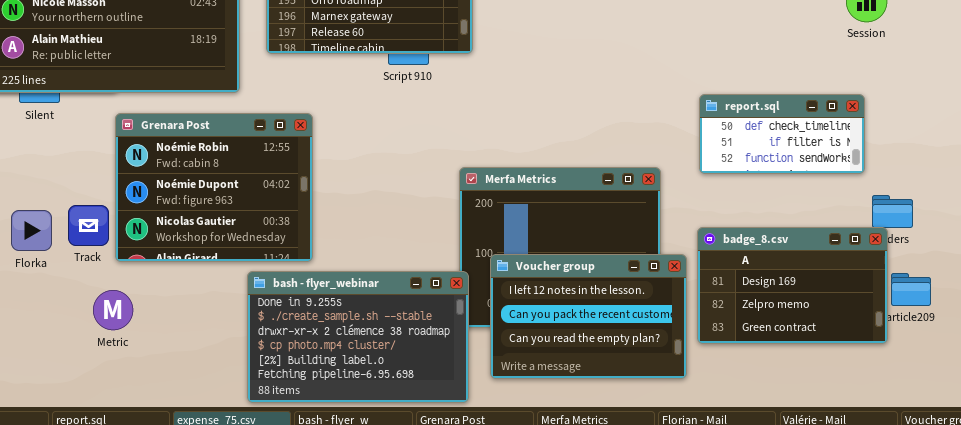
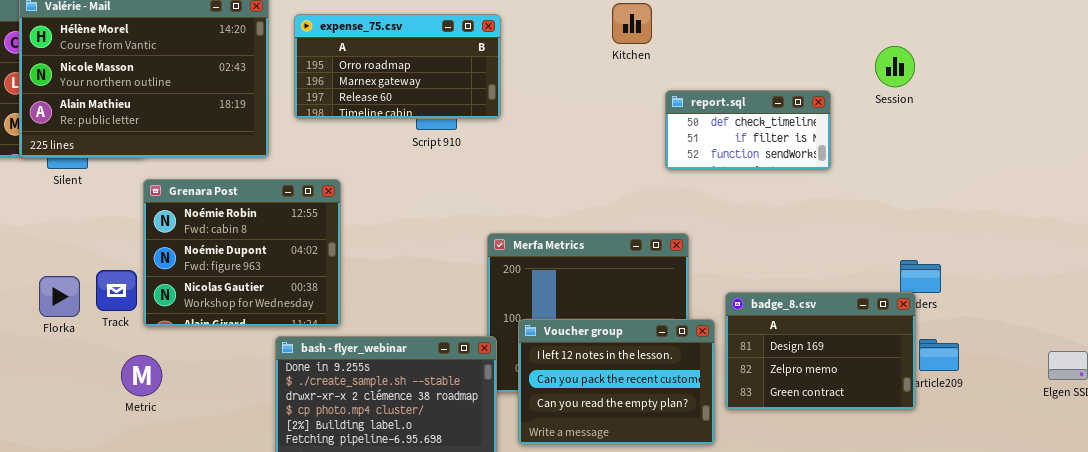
report.sql: [699,94,865,174] -> [665,90,831,170], moved

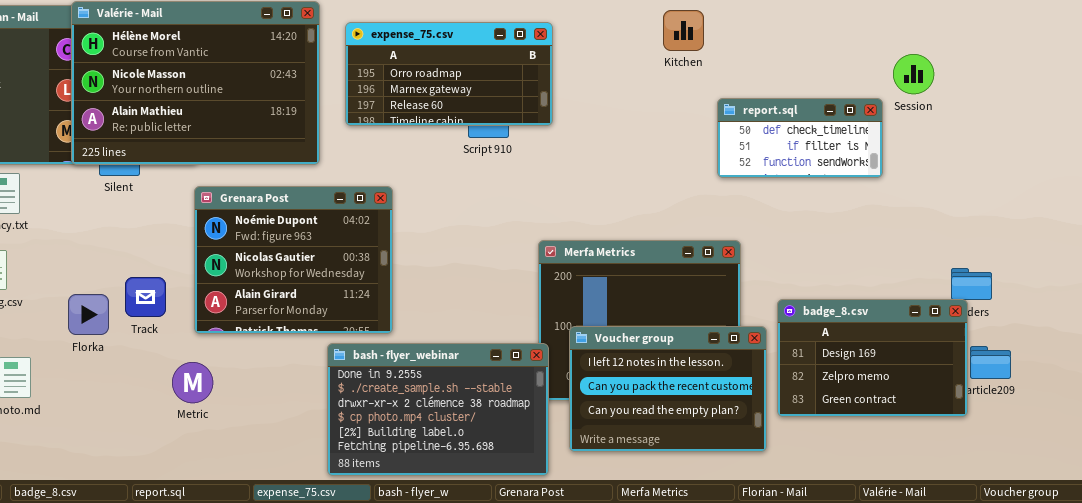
Session: [875,46,915,87] -> [893,54,934,94], moved
Grenara Post: [143,179,341,327] -> [194,186,393,334], scrolled down 1 row
Track: [96,270,137,311] -> [125,277,166,317], moved
Florka: [39,276,80,317] -> [68,294,109,335], moved

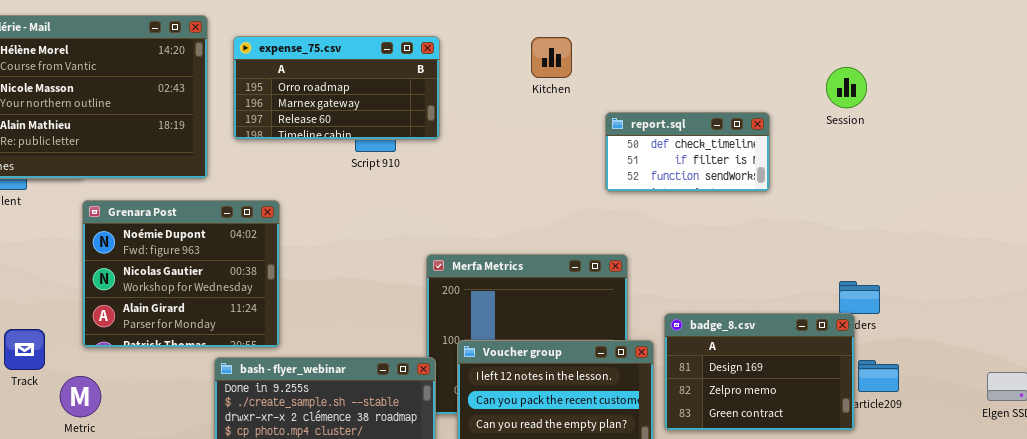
Kitchen: [663,10,704,51] -> [531,37,572,78], moved
Session: [893,54,934,94] -> [826,67,867,108], moved
Track: [125,277,166,317] -> [4,329,45,370], moved

